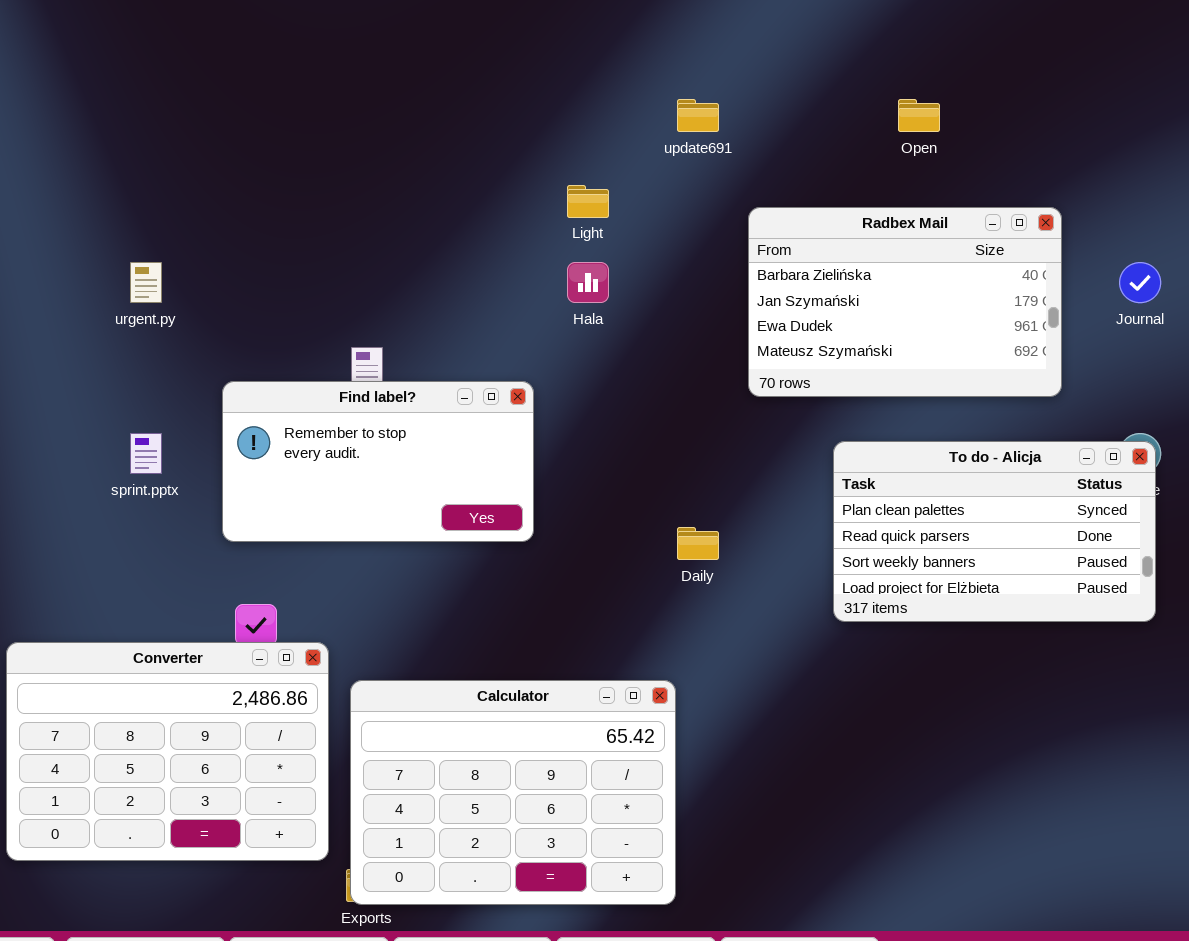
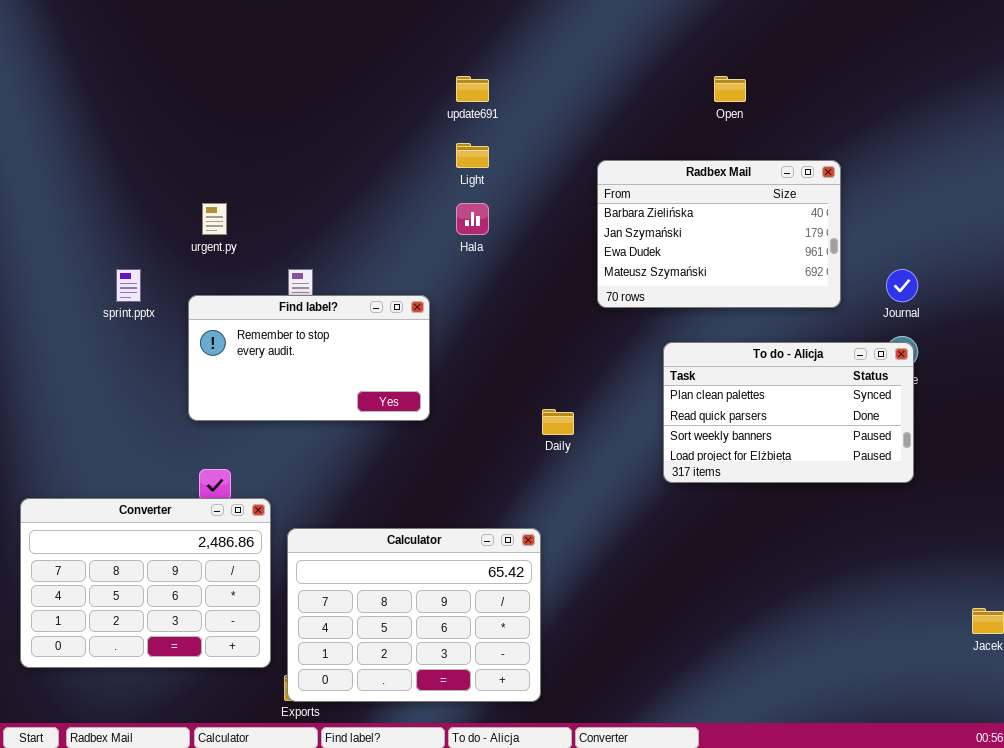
update691: [677,99,719,132] -> [456,76,489,102], moved
urgent.py: [130,262,162,303] -> [202,203,227,235], moved
Journal: [1119,262,1161,303] -> [886,269,918,302], moved
sprint.pptx: [130,433,162,474] -> [116,269,141,302], moved

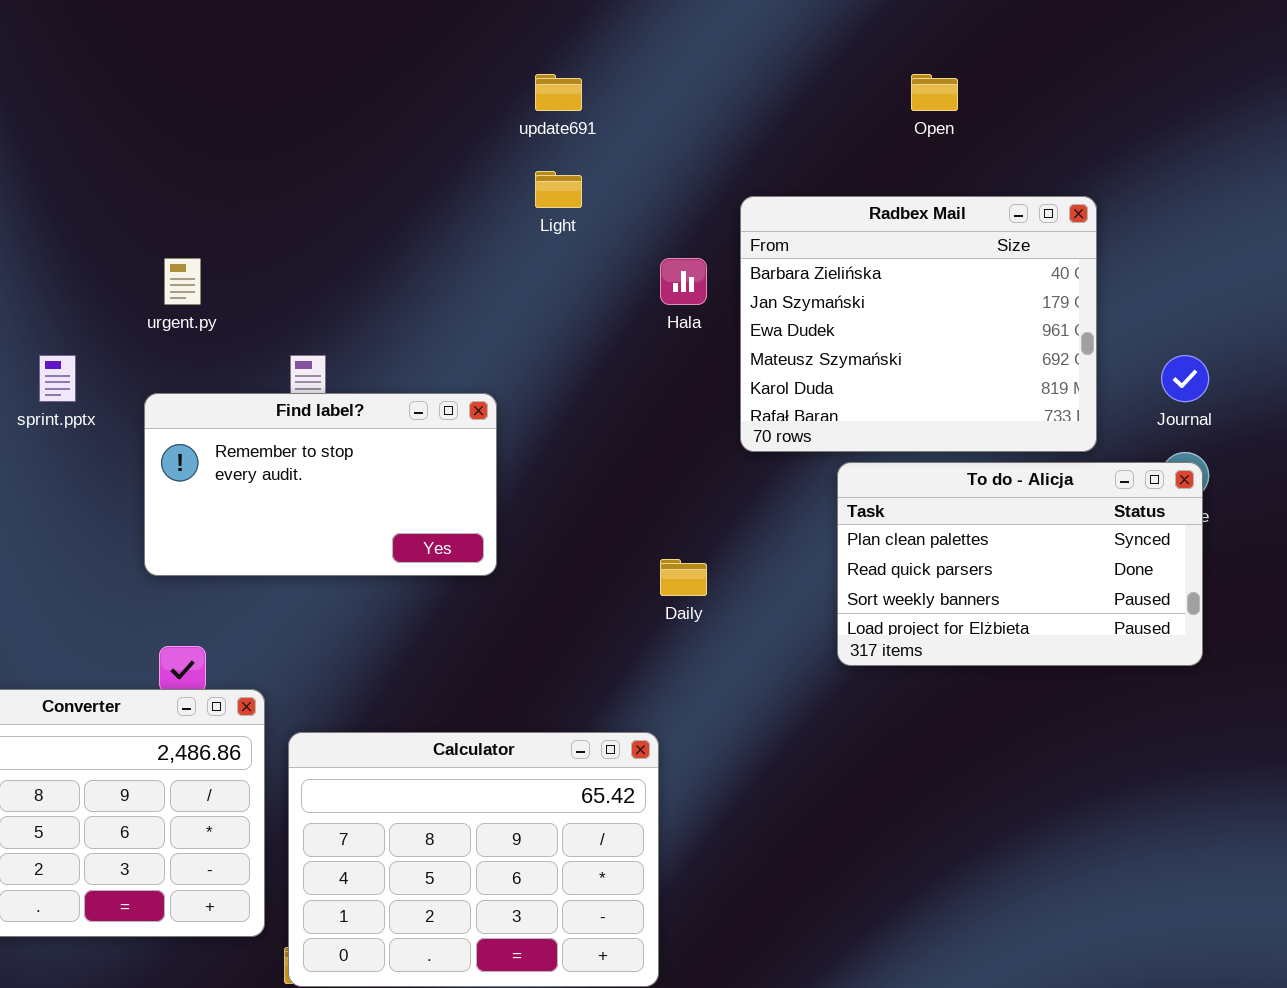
Radbex Mail: [597,160,841,308] -> [740,196,1097,452], resized
Hala: [456,203,489,235] -> [660,258,707,305], moved

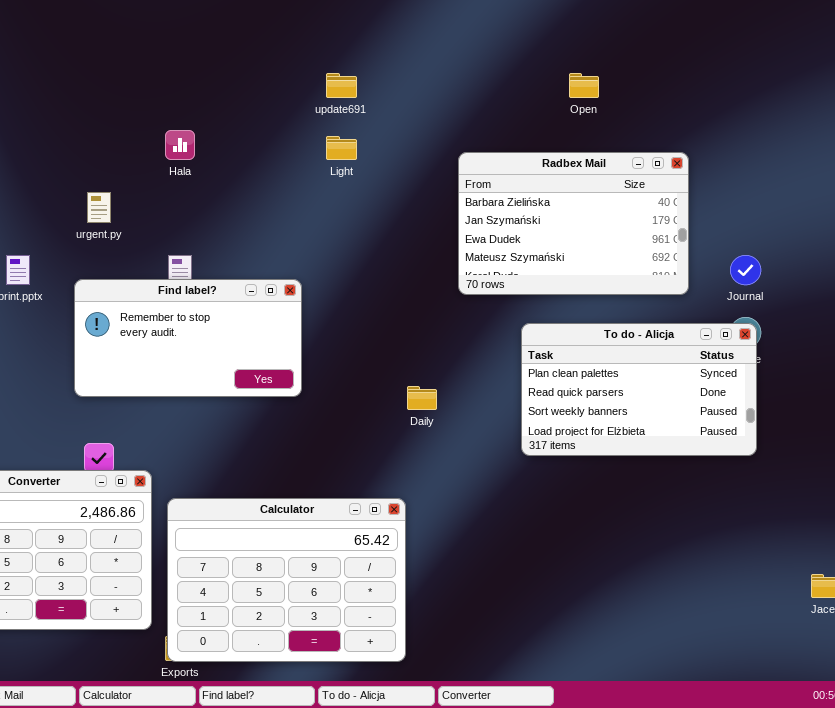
Radbex Mail: [740,196,1097,452] -> [458,152,689,295], resized
Hala: [660,258,707,305] -> [165,130,195,160], moved

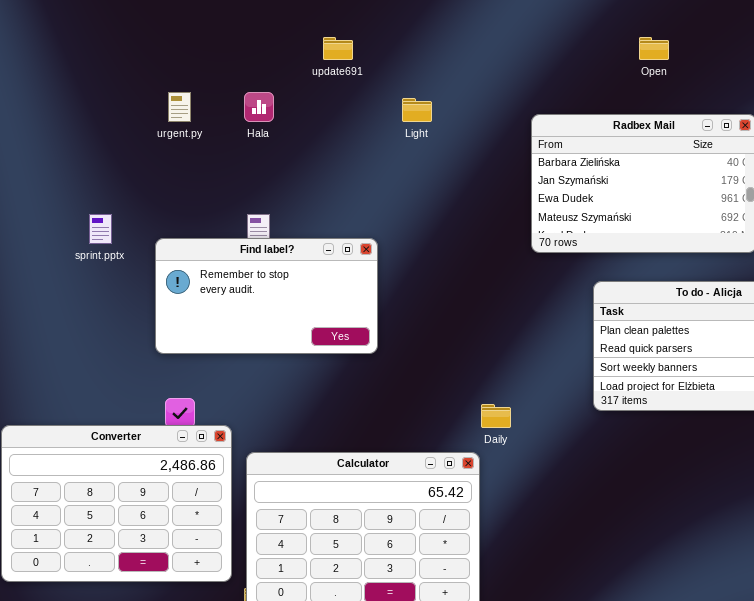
update691: [326,73,357,98] -> [323,37,353,60], moved
urgent.py: [87,192,111,223] -> [168,92,191,122], moved
Daily: [407,386,437,410] -> [481,404,511,428], moved

